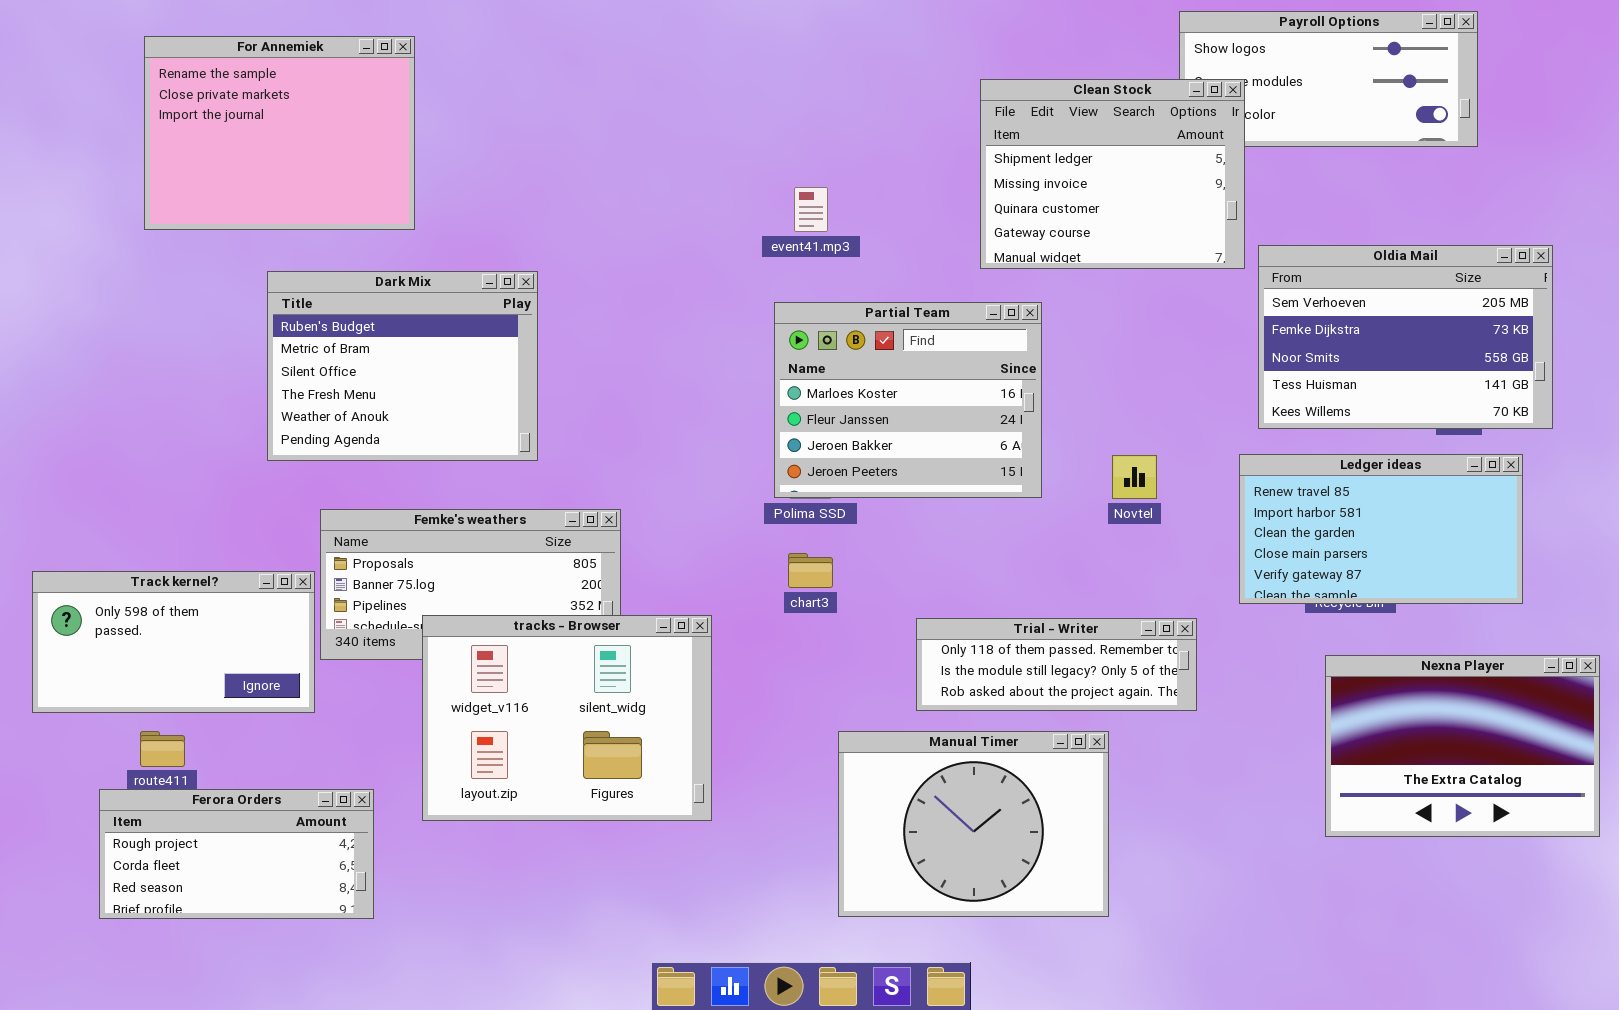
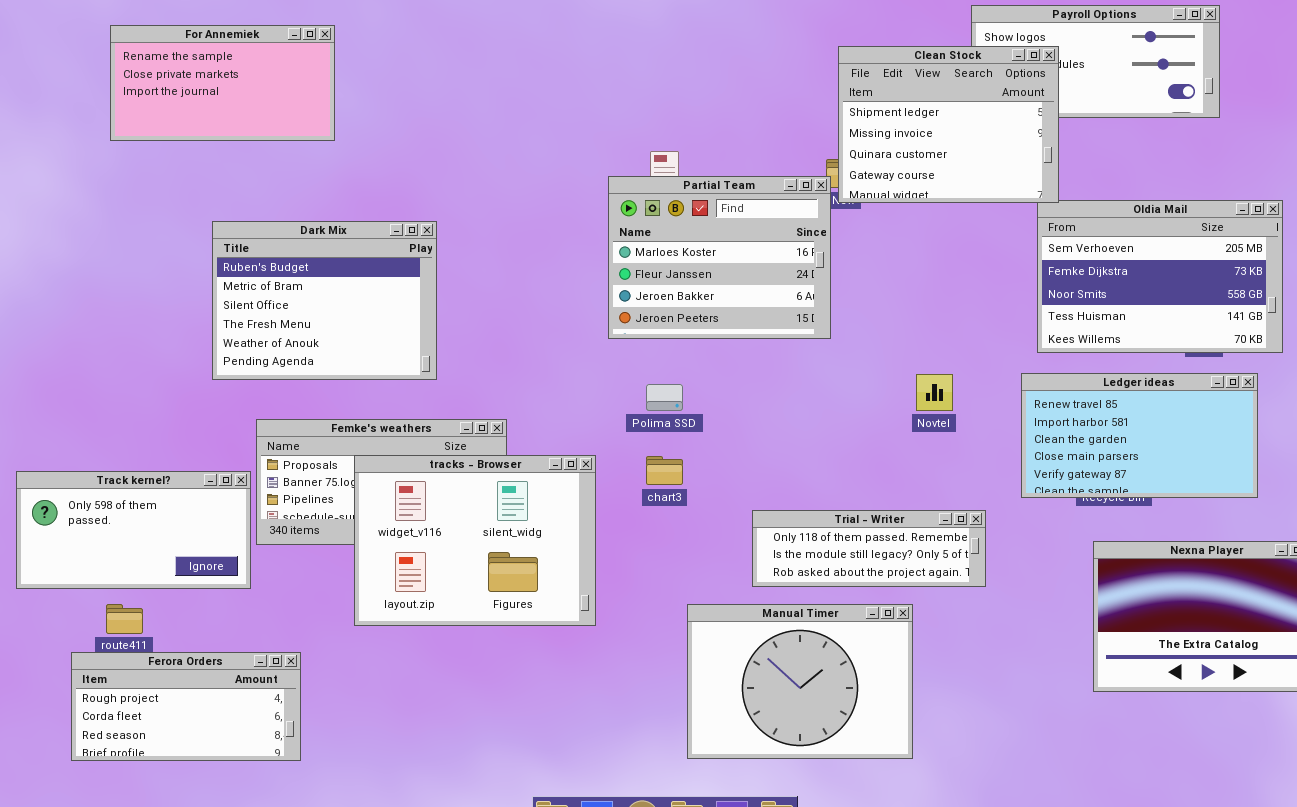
For Annemiek: [144,36,415,230] -> [110,25,335,141], resized
Clean Stock: [980,79,1245,269] -> [838,46,1059,203], moved
Partial Team: [774,302,1042,498] -> [608,176,831,339], moved
tracks - Browser: [422,615,712,821] -> [354,455,596,626], moved

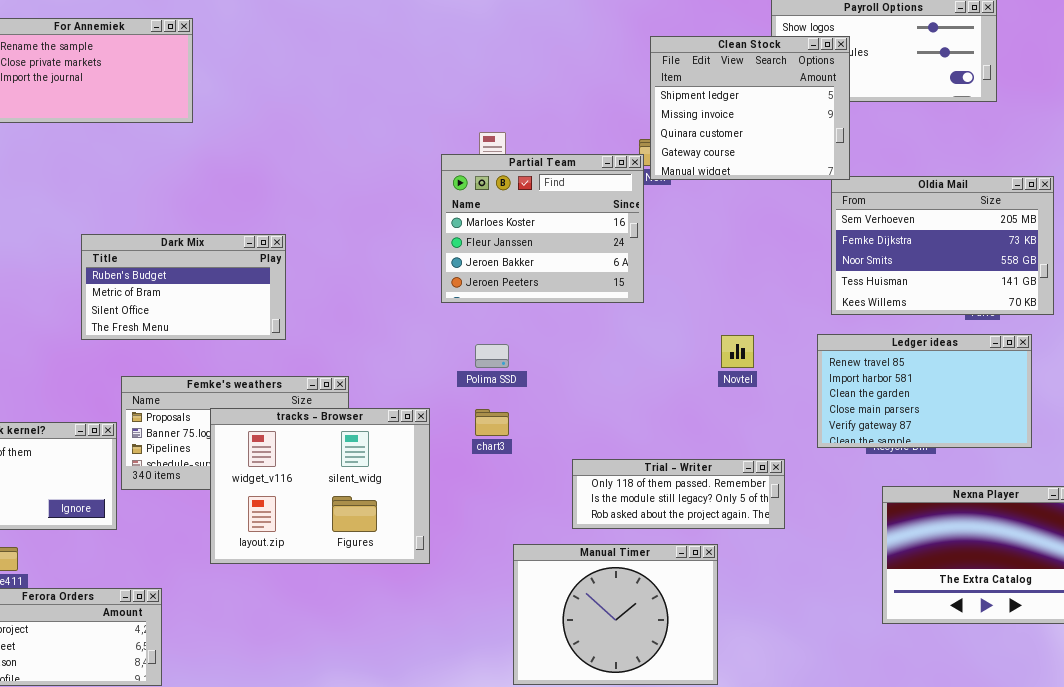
Dark Mix: [212,221,437,380] -> [81,234,286,340], resized

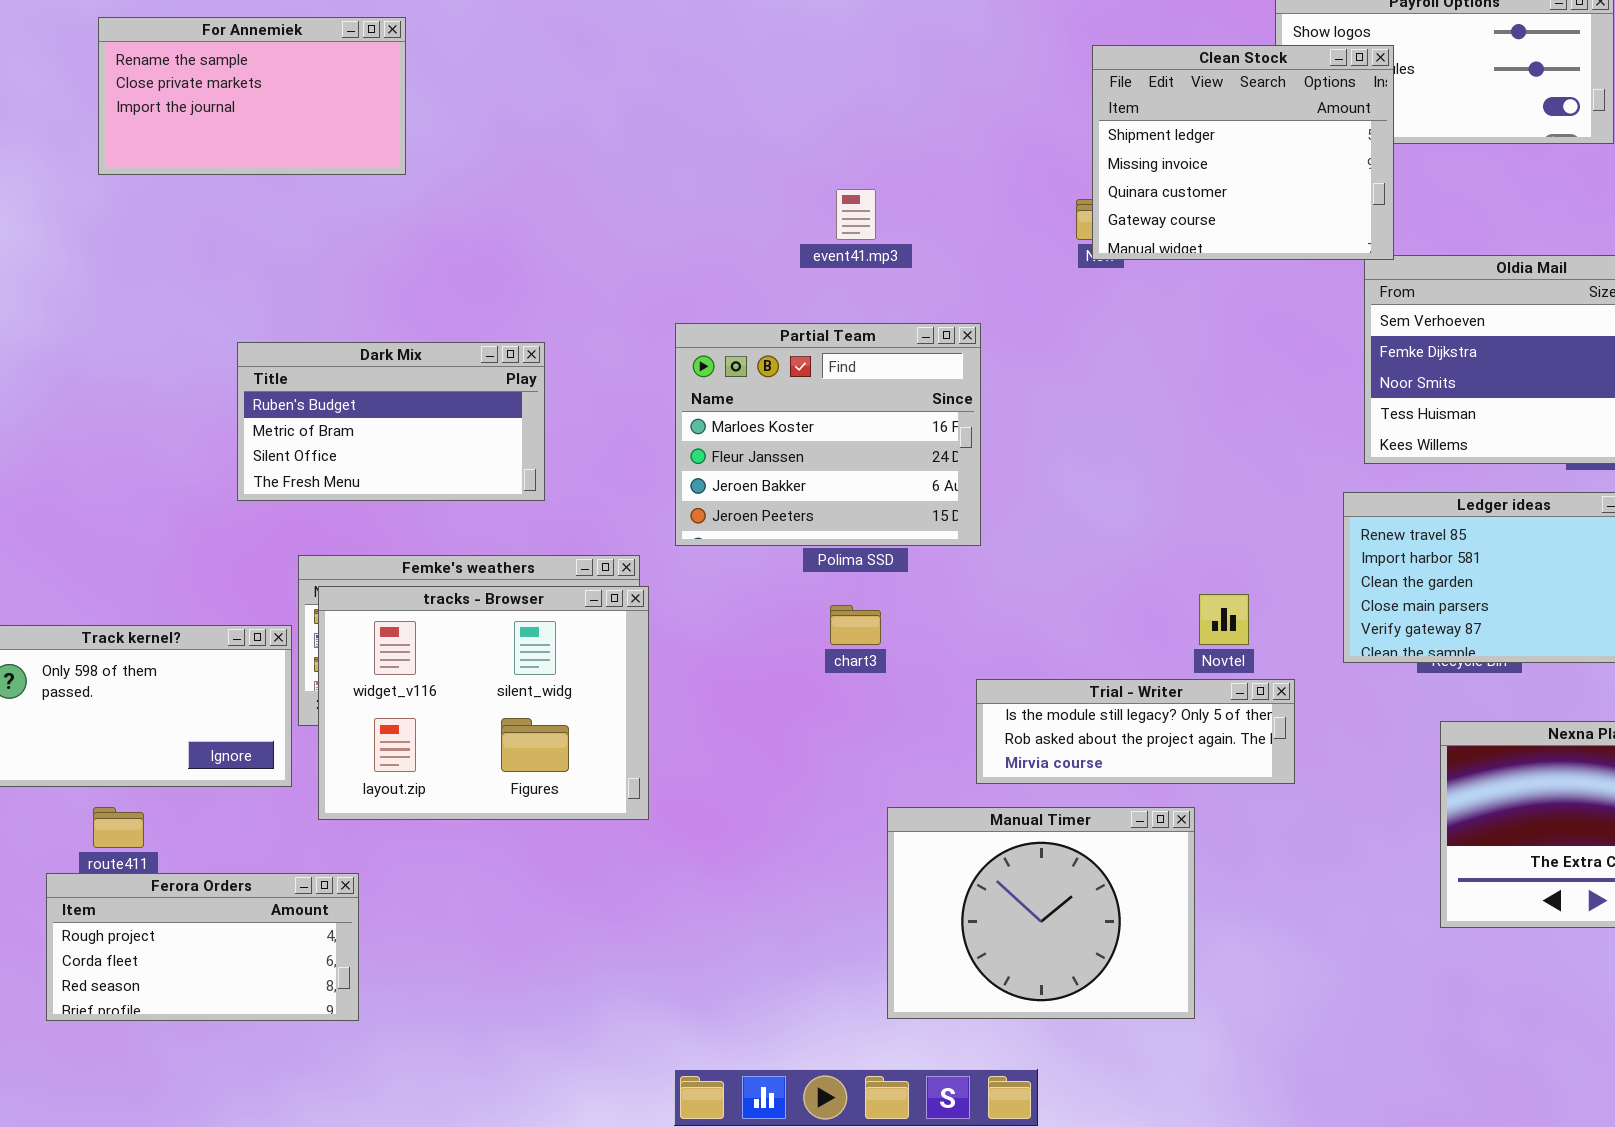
Partial Team: [441,154,644,303] -> [675,323,981,546], moved
Novtel: [721,335,754,368] -> [1199,594,1249,645], moved
tracks - Browser: [210,408,430,564] -> [318,586,649,820], moved
Trial - Writer: [572,459,785,529] -> [976,679,1295,784], scrolled down 1 row

